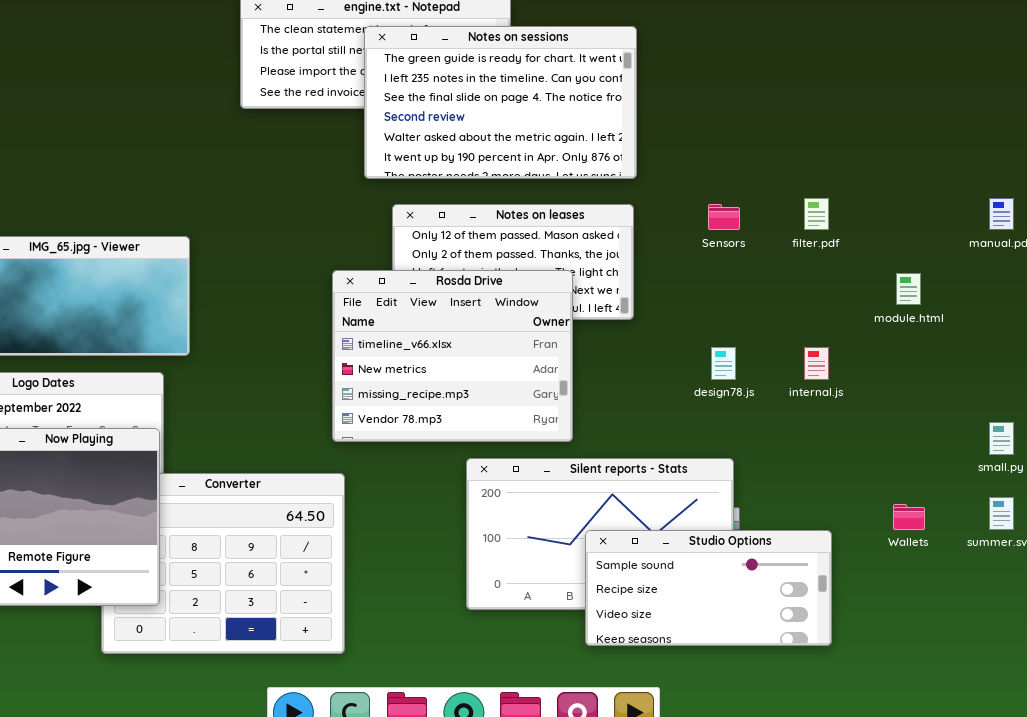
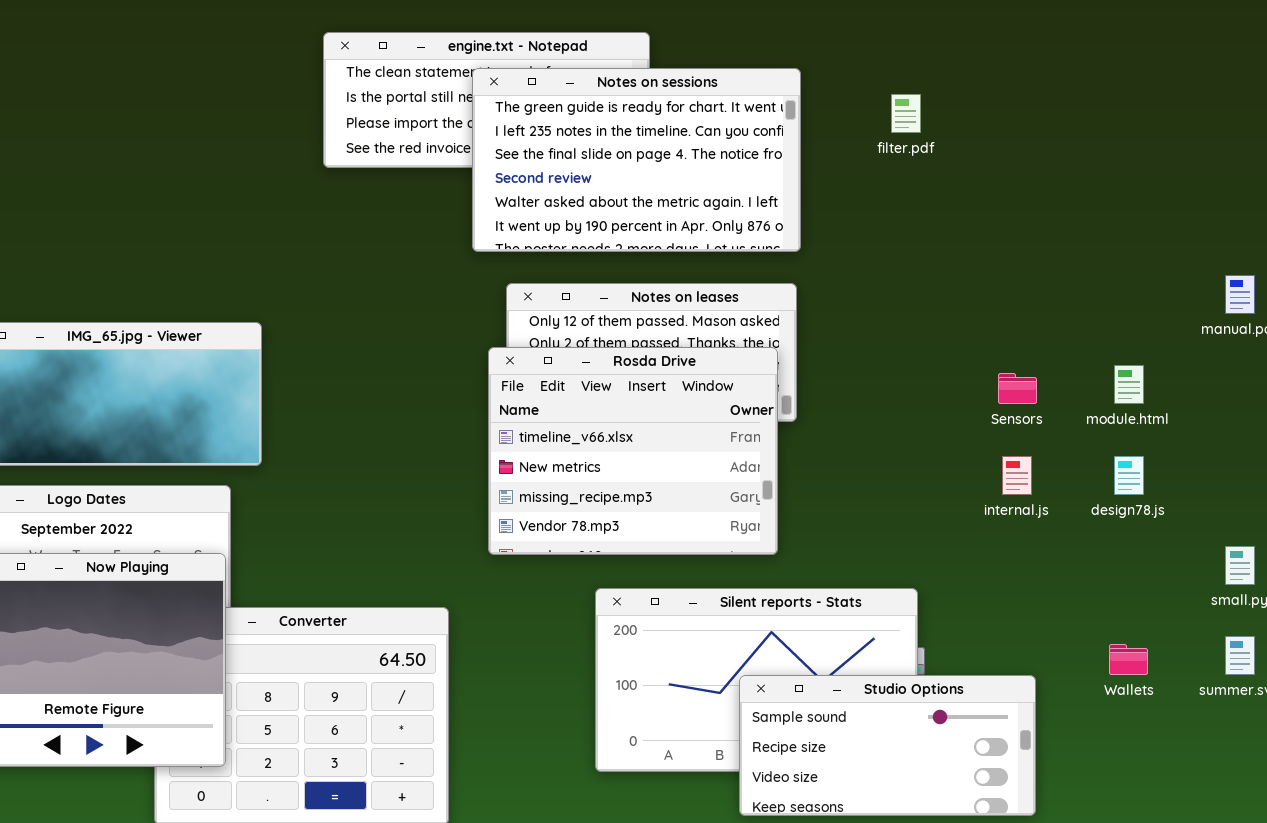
filter.pdf: [804,198,829,230] -> [891,94,921,133], moved
Sensors: [708,204,740,230] -> [998,373,1037,404], moved
Rosda Drive: [332,270,573,442] -> [488,347,778,555], moved
design78.js: [711,347,736,380] -> [1114,456,1144,495], moved

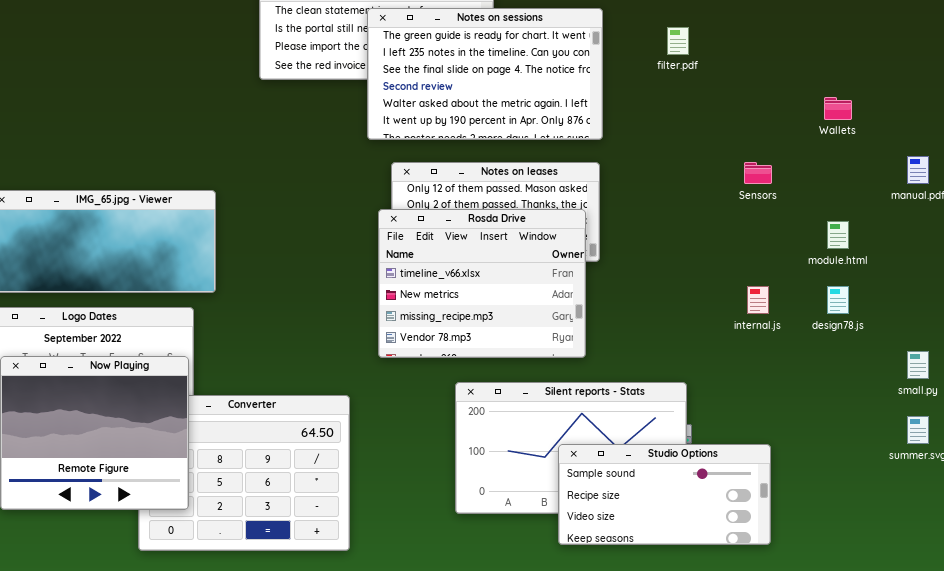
Sensors: [998,373,1037,404] -> [744,162,772,184], moved
Wallets: [1109,644,1148,675] -> [824,97,852,120], moved

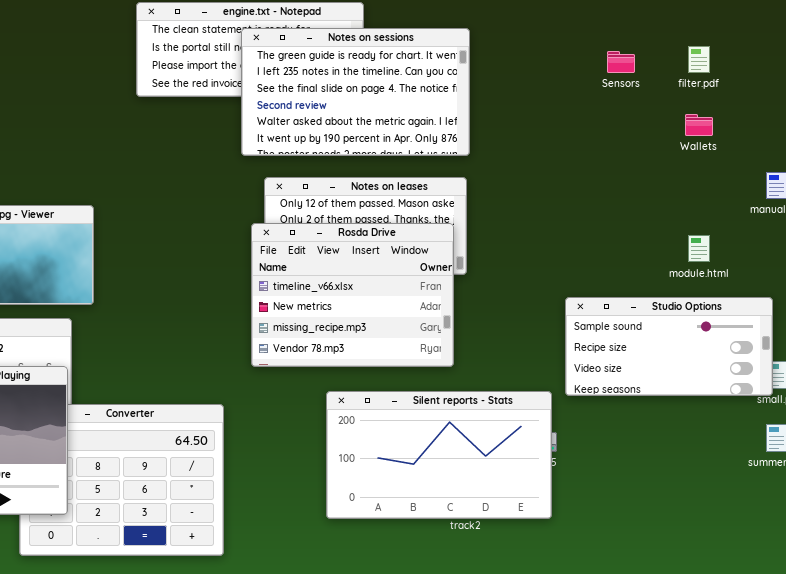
filter.pdf: [667,27,689,55] -> [688,46,710,73], moved
Sensors: [744,162,772,184] -> [607,51,635,73], moved
Studio Options: [558,444,771,545] -> [565,297,773,396], moved

